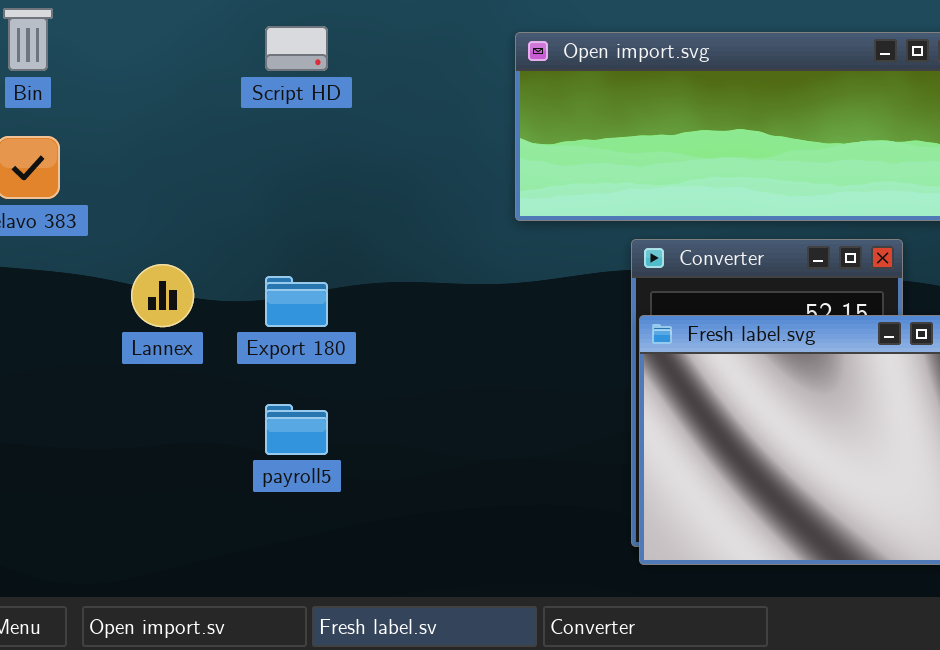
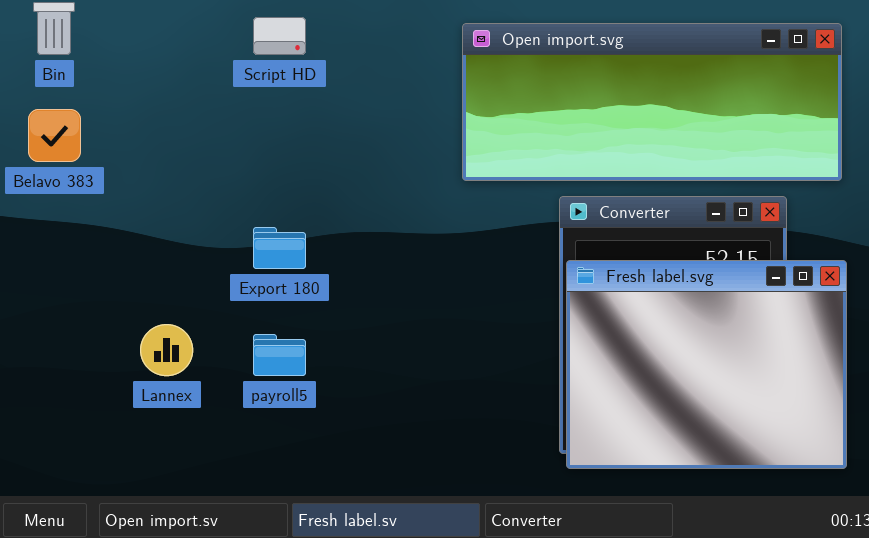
Lannex: [131,264,194,327] -> [140,324,193,376], moved

